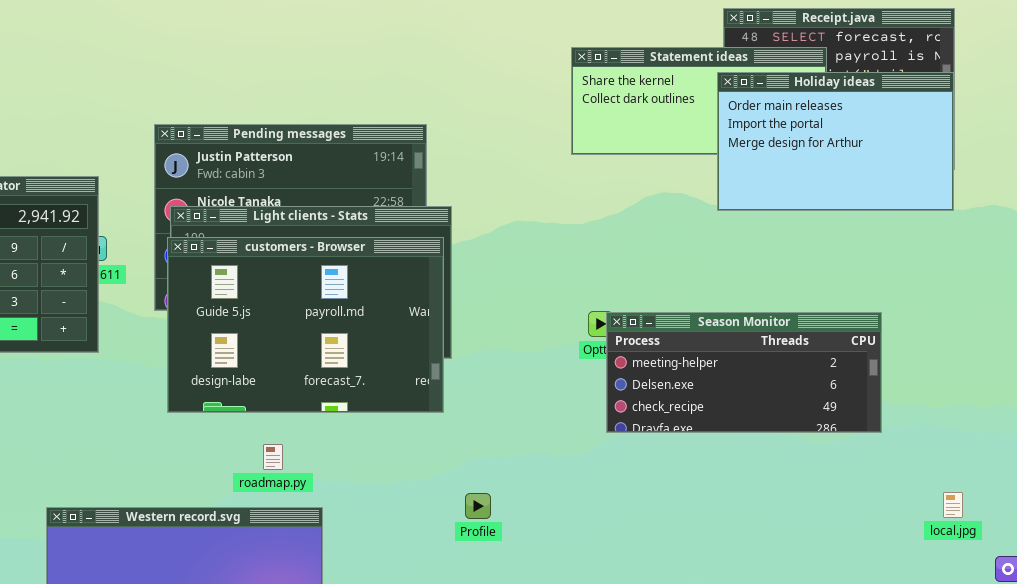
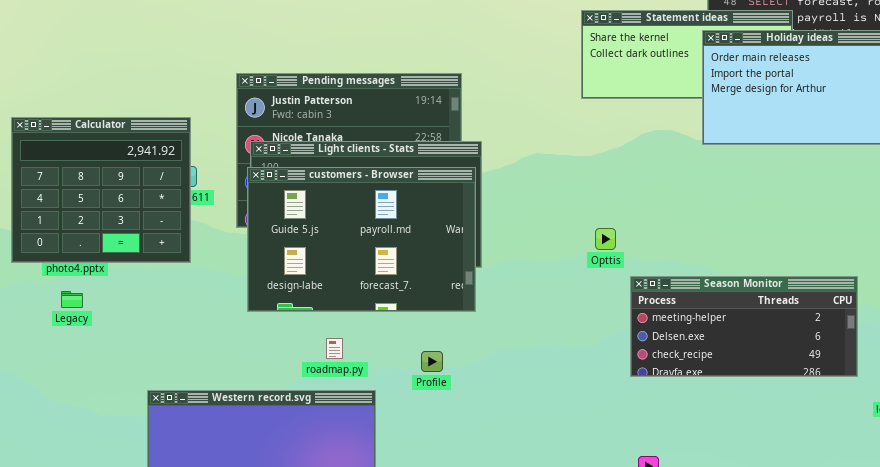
Season Monitor: [606,312,882,433] -> [630,276,858,377], moved
Profile: [465,493,491,519] -> [421,351,443,372], moved

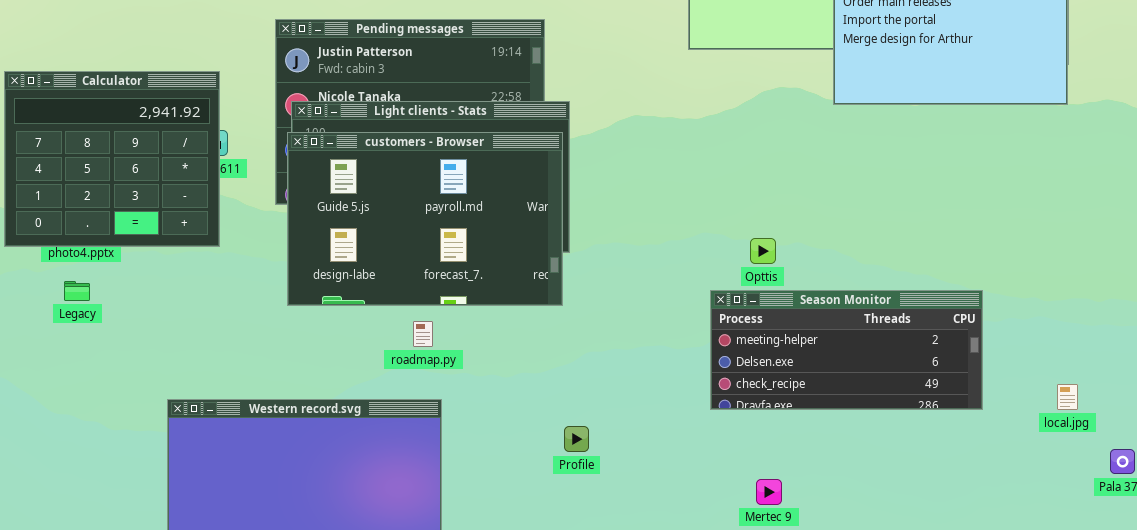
Opttis: [595,228,616,250] -> [750,238,776,264], moved
Season Monitor: [630,276,858,377] -> [710,290,983,410], moved
roadmap.py: [326,338,343,359] -> [413,321,433,347], moved
Profile: [421,351,443,372] -> [564,426,589,452], moved

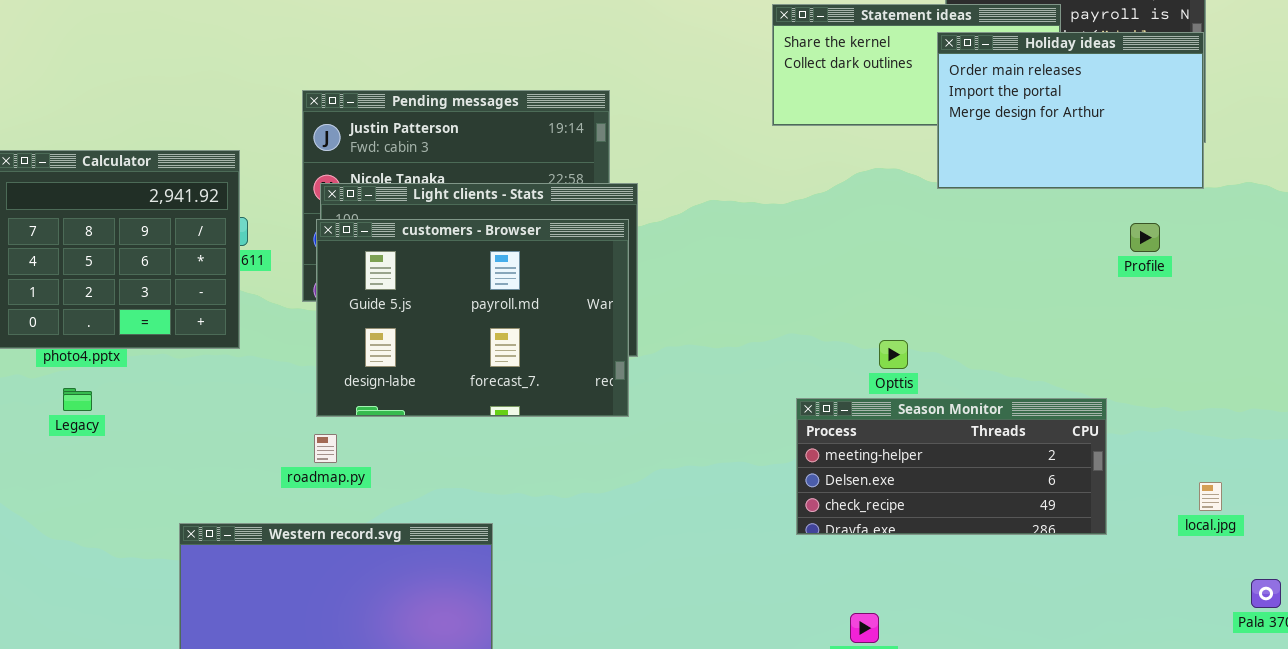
Opttis: [750,238,776,264] -> [879,340,908,369], moved
roadmap.py: [413,321,433,347] -> [314,434,337,463], moved
local.jpg: [1057,384,1078,410] -> [1199,482,1222,511], moved
Profile: [564,426,589,452] -> [1130,223,1160,252], moved

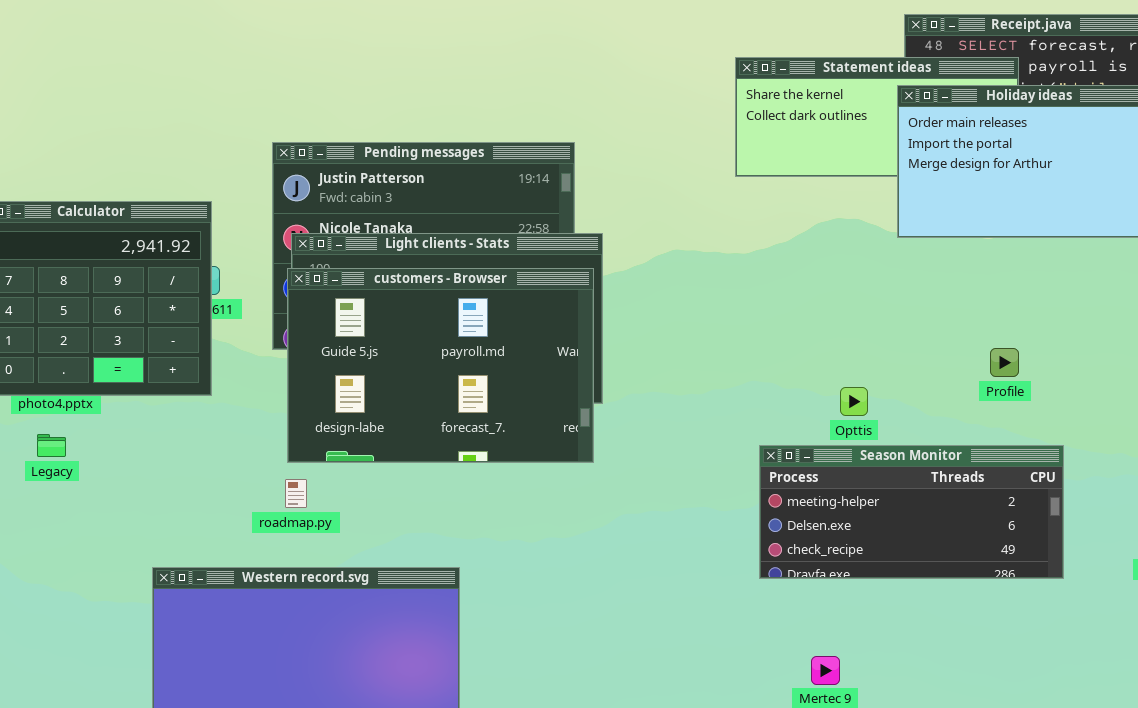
Profile: [1130,223,1160,252] -> [990,348,1019,377], moved

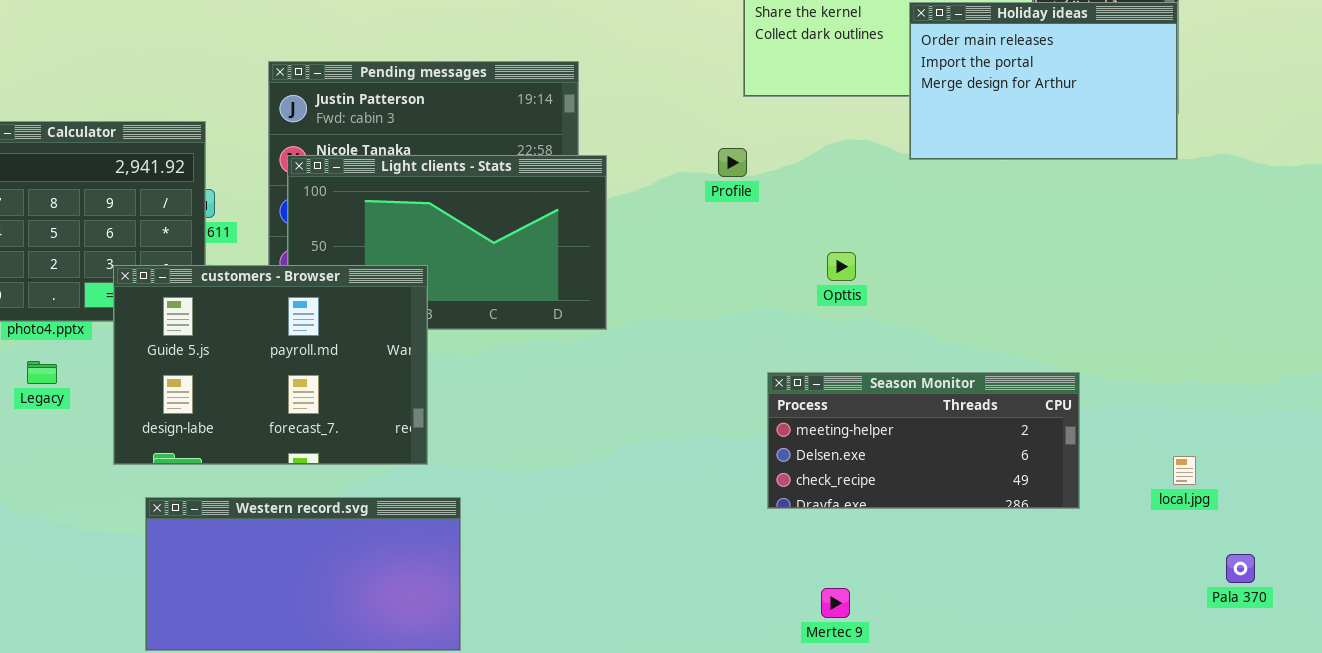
customers - Browser: [287,268,594,463] -> [113,265,428,465], moved
Profile: [990,348,1019,377] -> [718,148,747,177], moved
Opttis: [840,387,868,416] -> [827,252,856,281], moved

